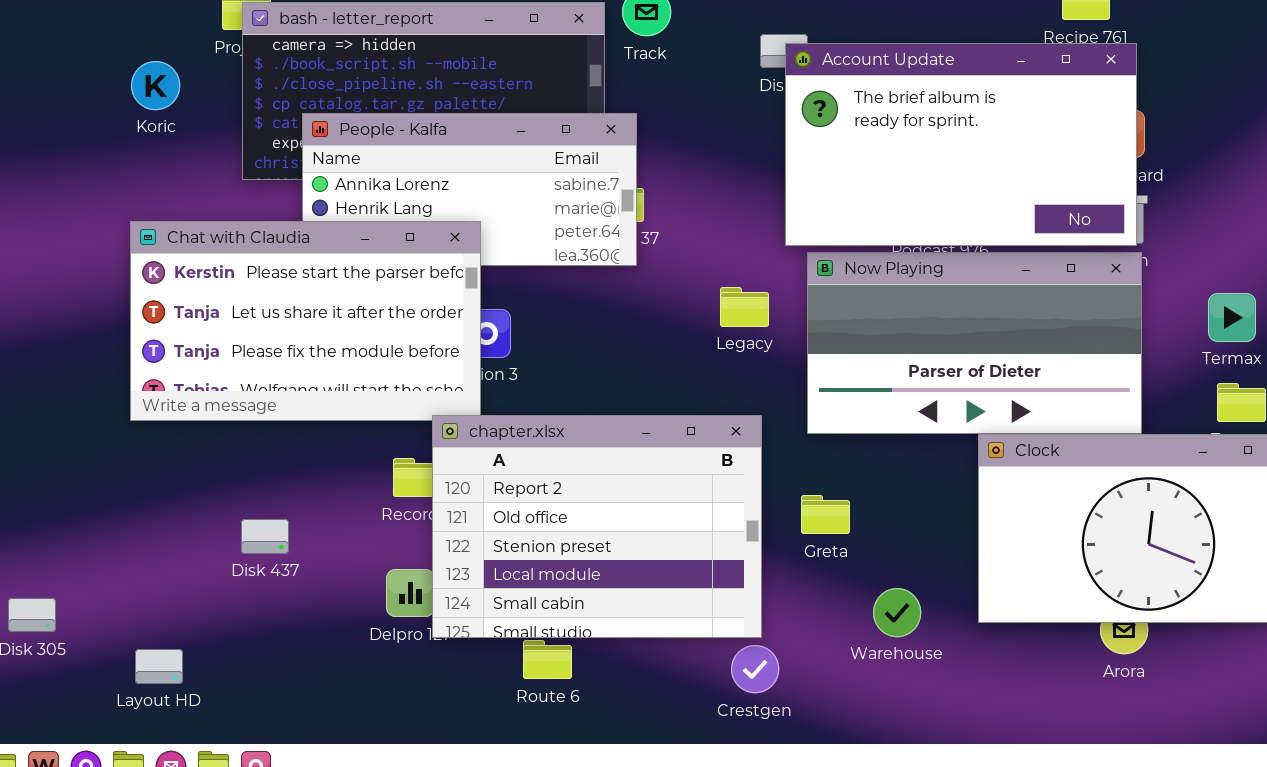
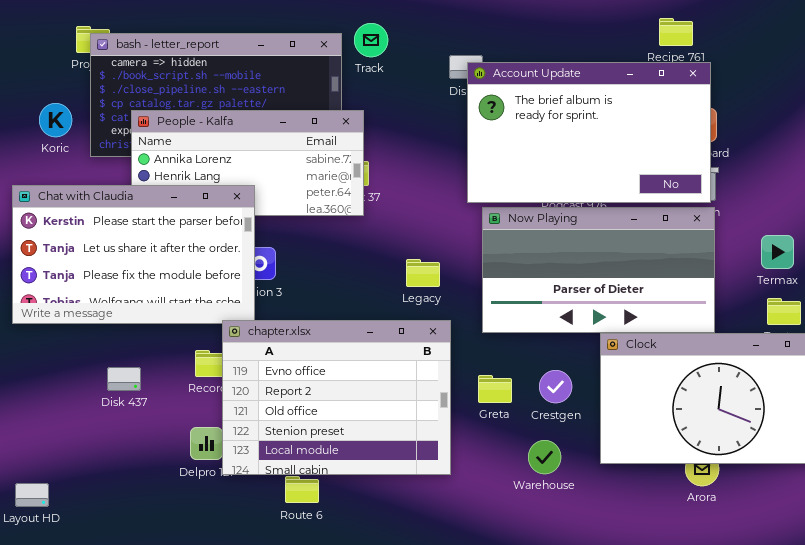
Koric: [131,61,180,110] -> [39,103,72,137], moved
Legacy: [720,287,769,327] -> [406,259,440,287], moved
chapter.xlsx: [432,415,762,638] -> [222,320,451,475], scrolled up 1 row
Disk 437: [241,519,289,554] -> [107,367,141,391], moved
Crestgen: [731,645,779,693] -> [539,370,572,403], moved

